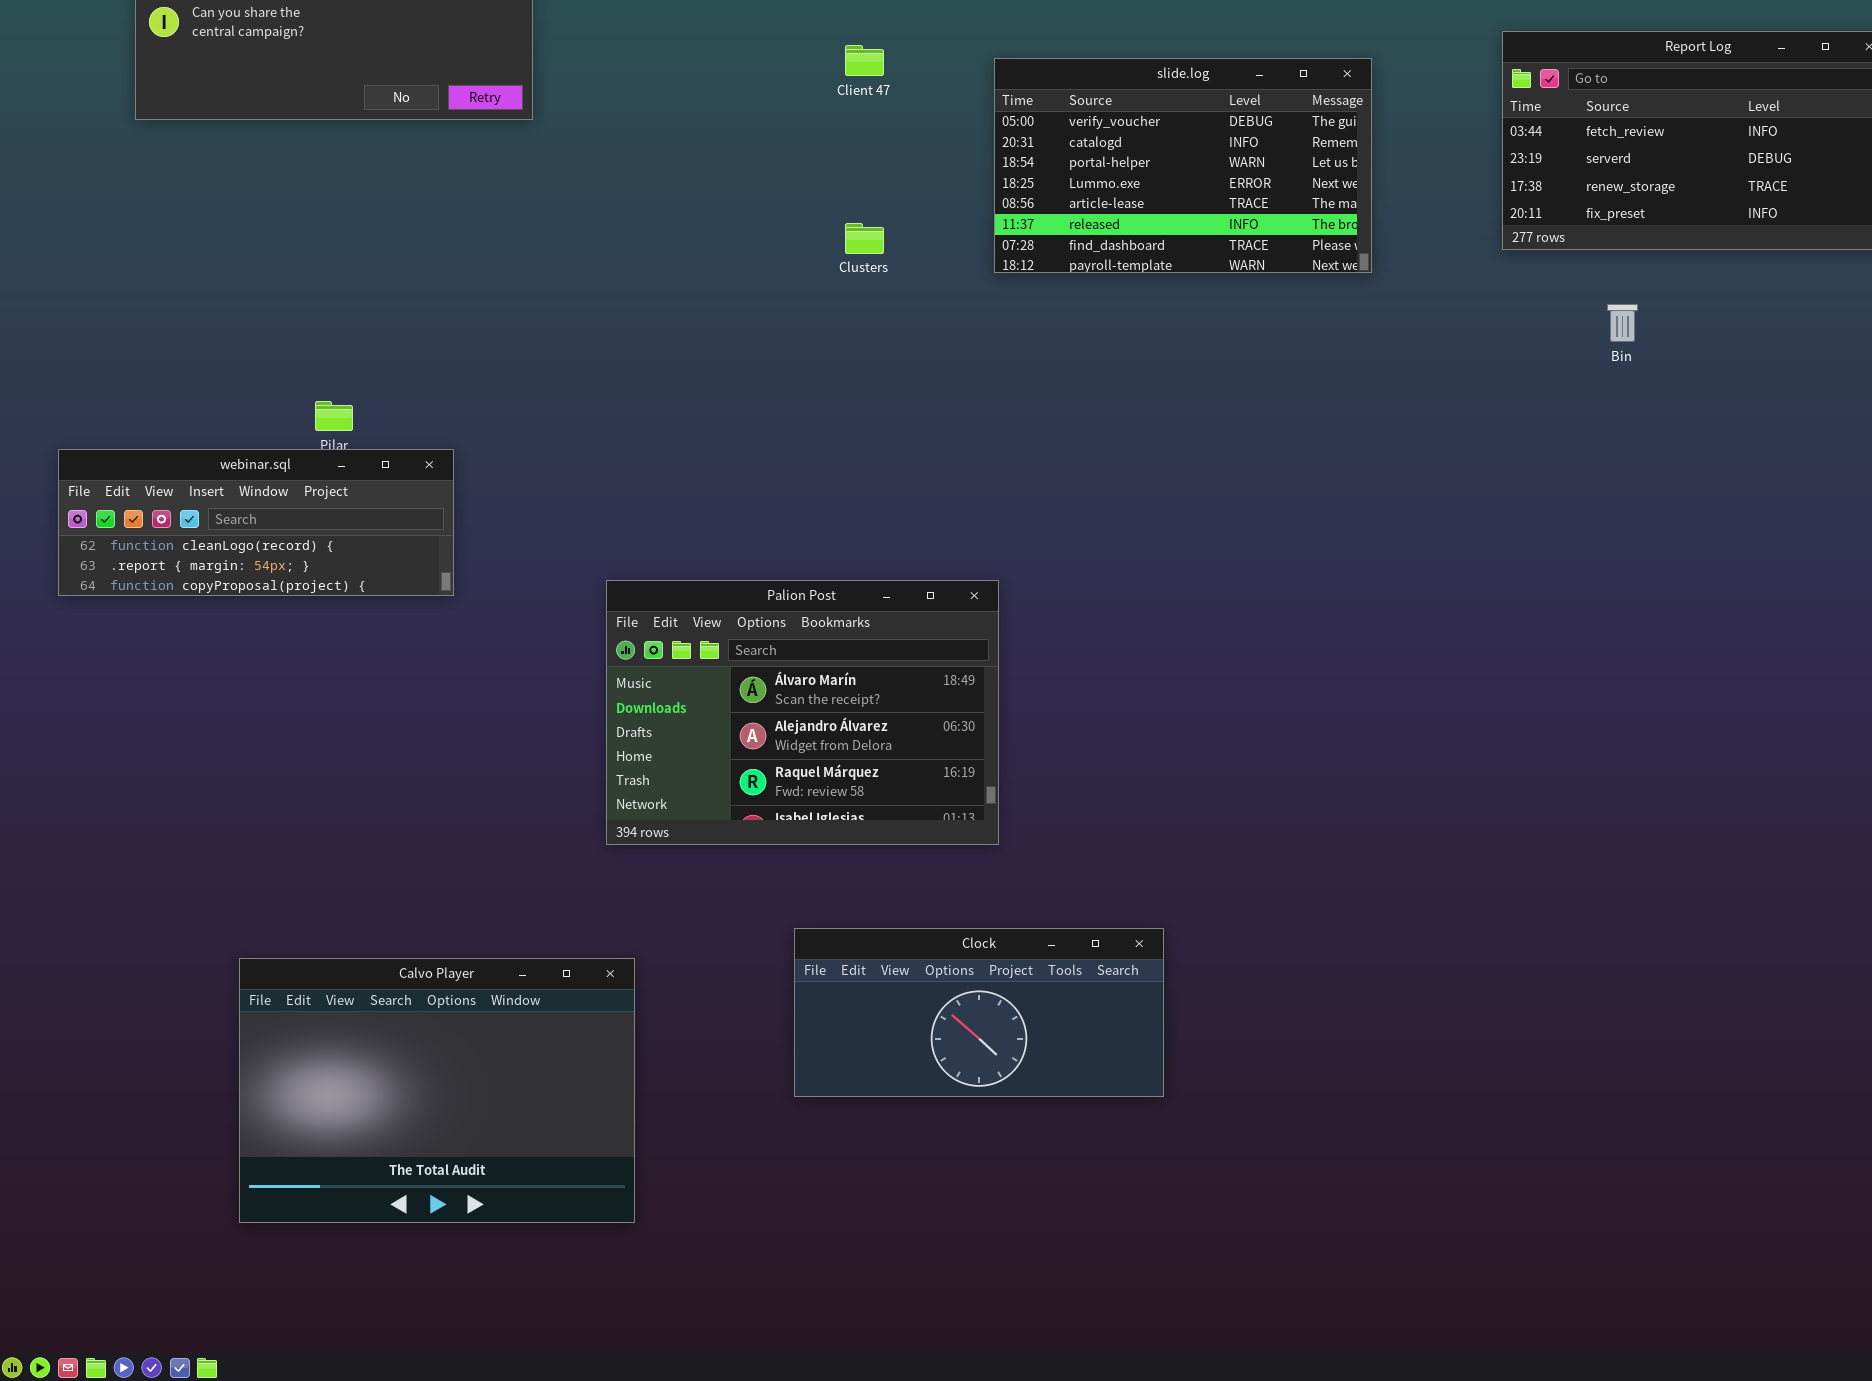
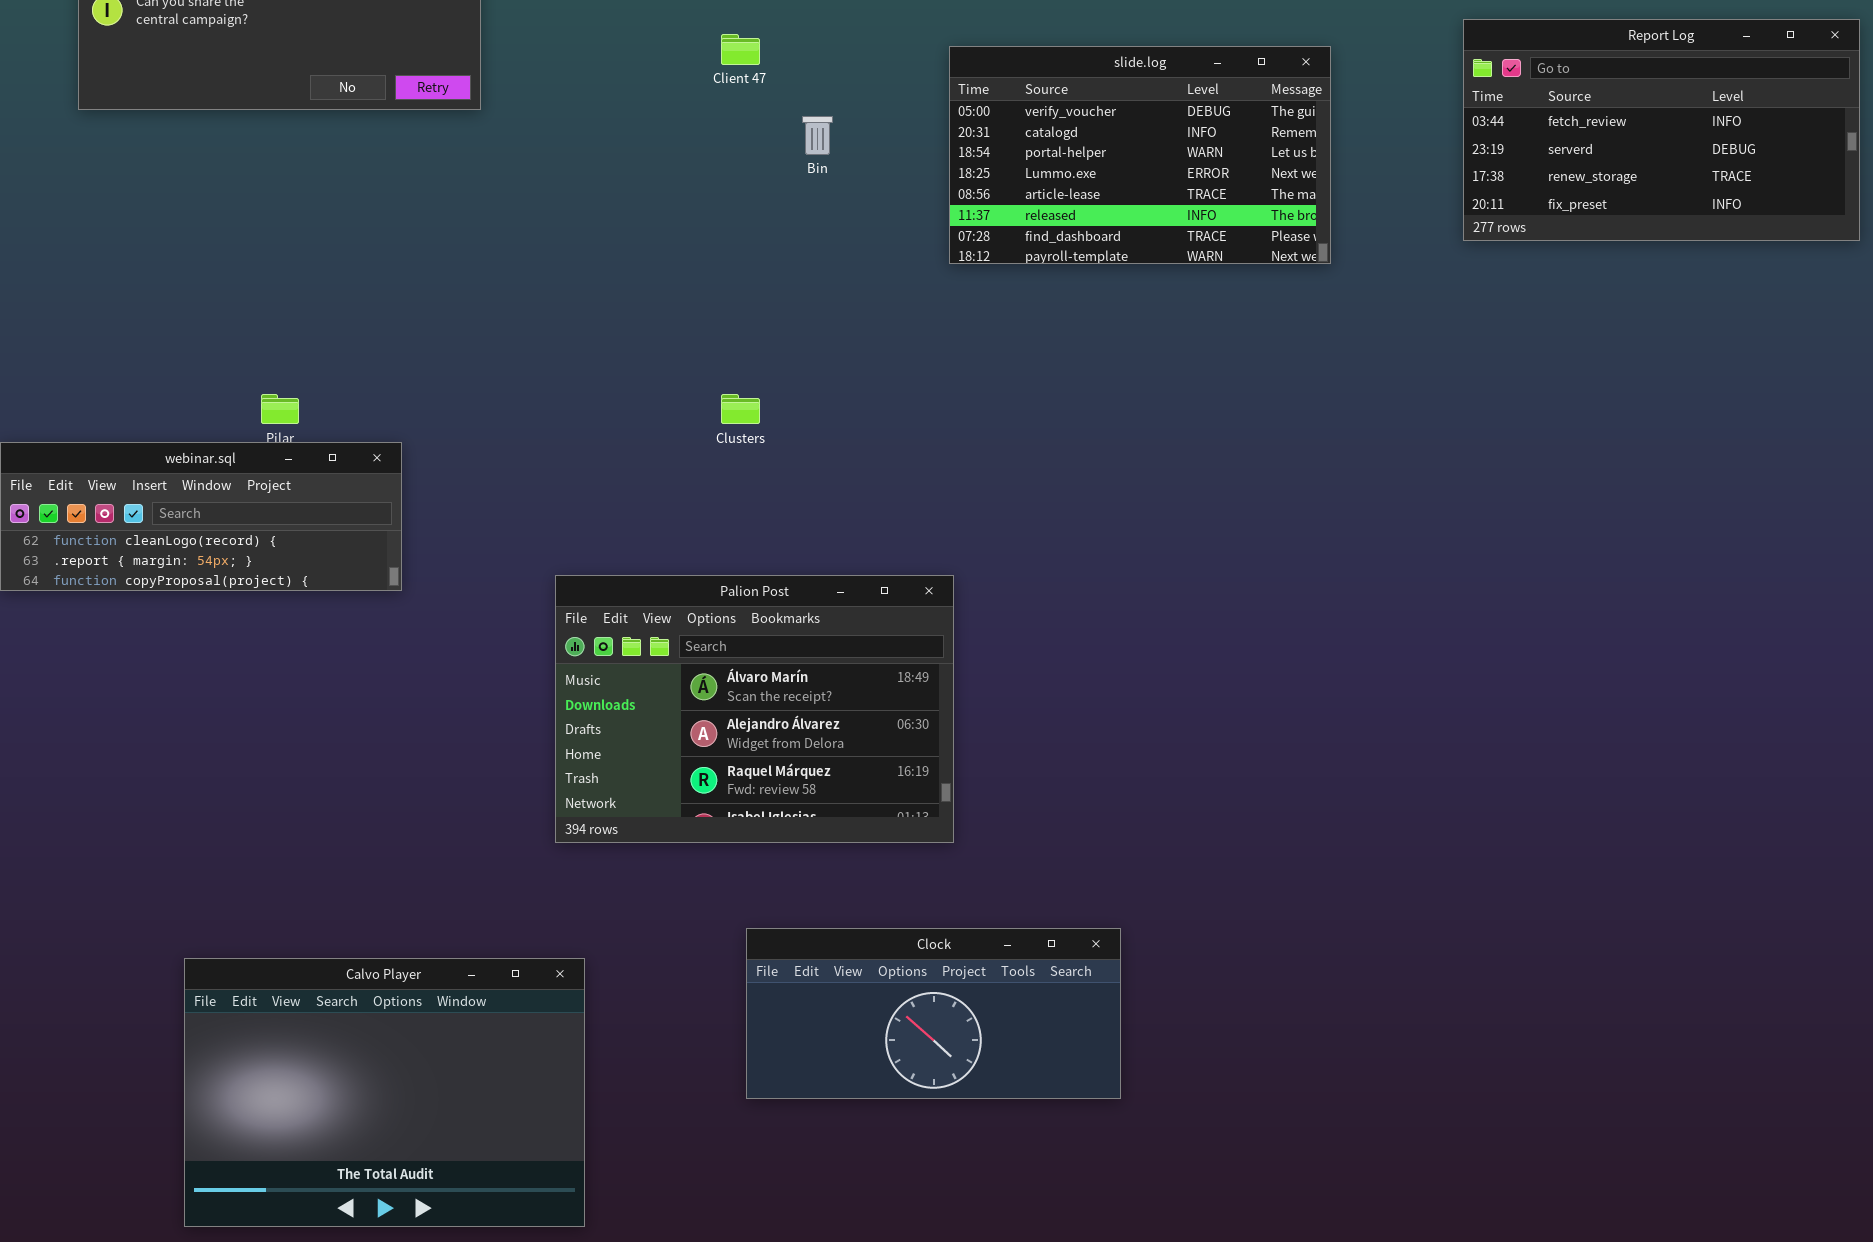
Client 47: [845,45,884,76] -> [721,34,760,65], moved
Clusters: [845,223,884,254] -> [721,394,760,424], moved
Bin: [1607,304,1638,342] -> [802,116,833,155], moved

